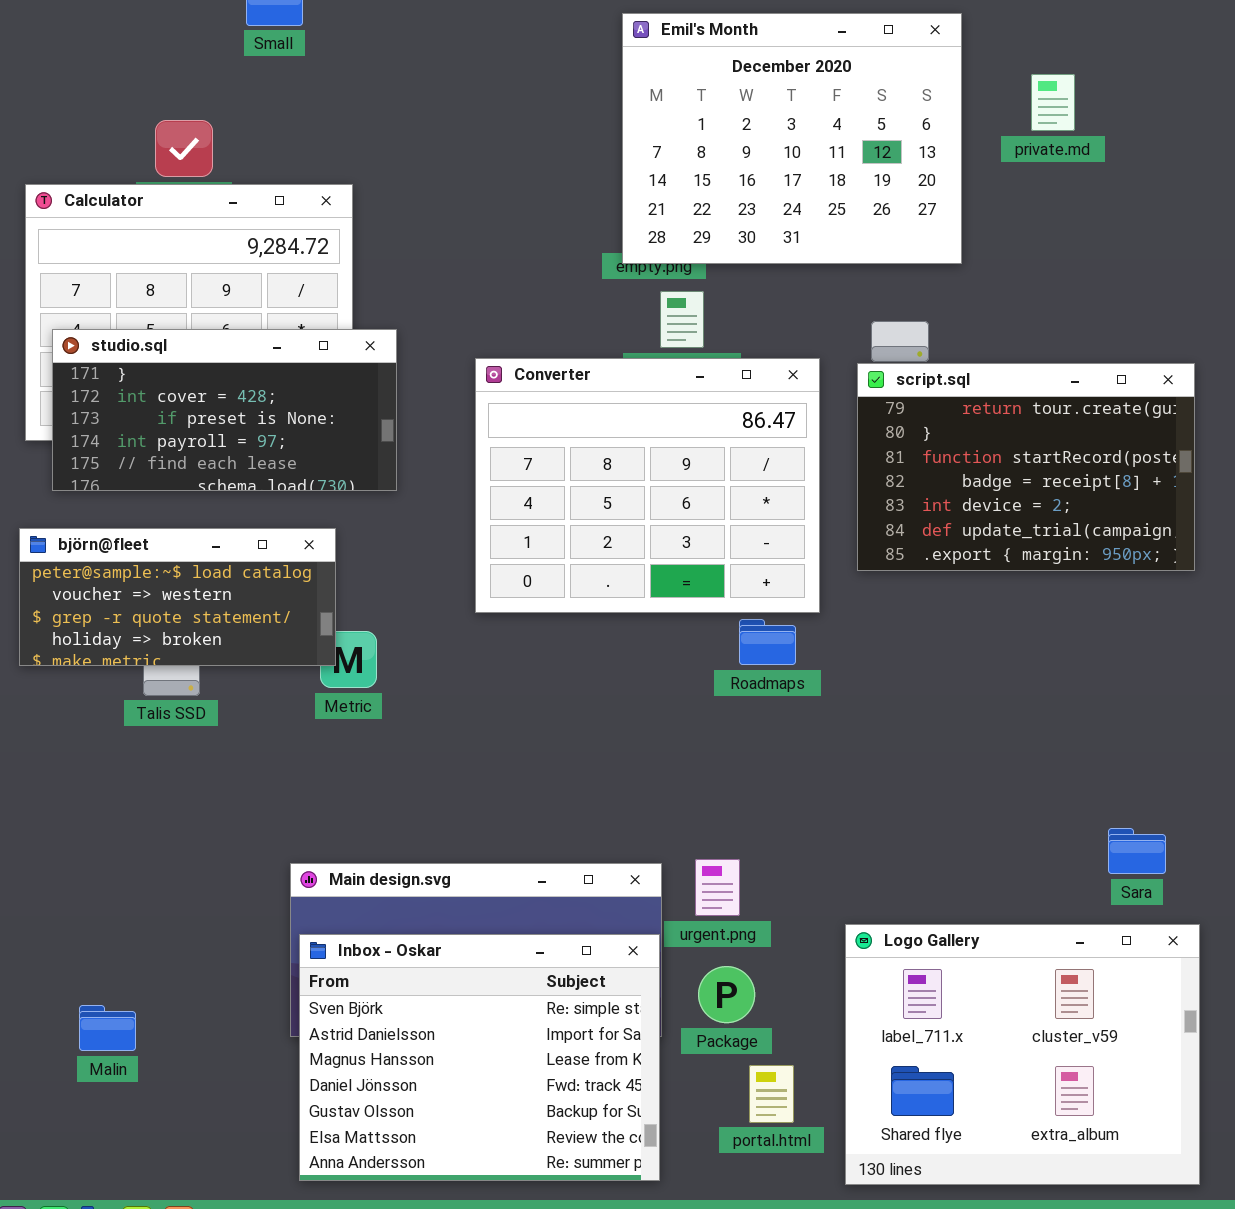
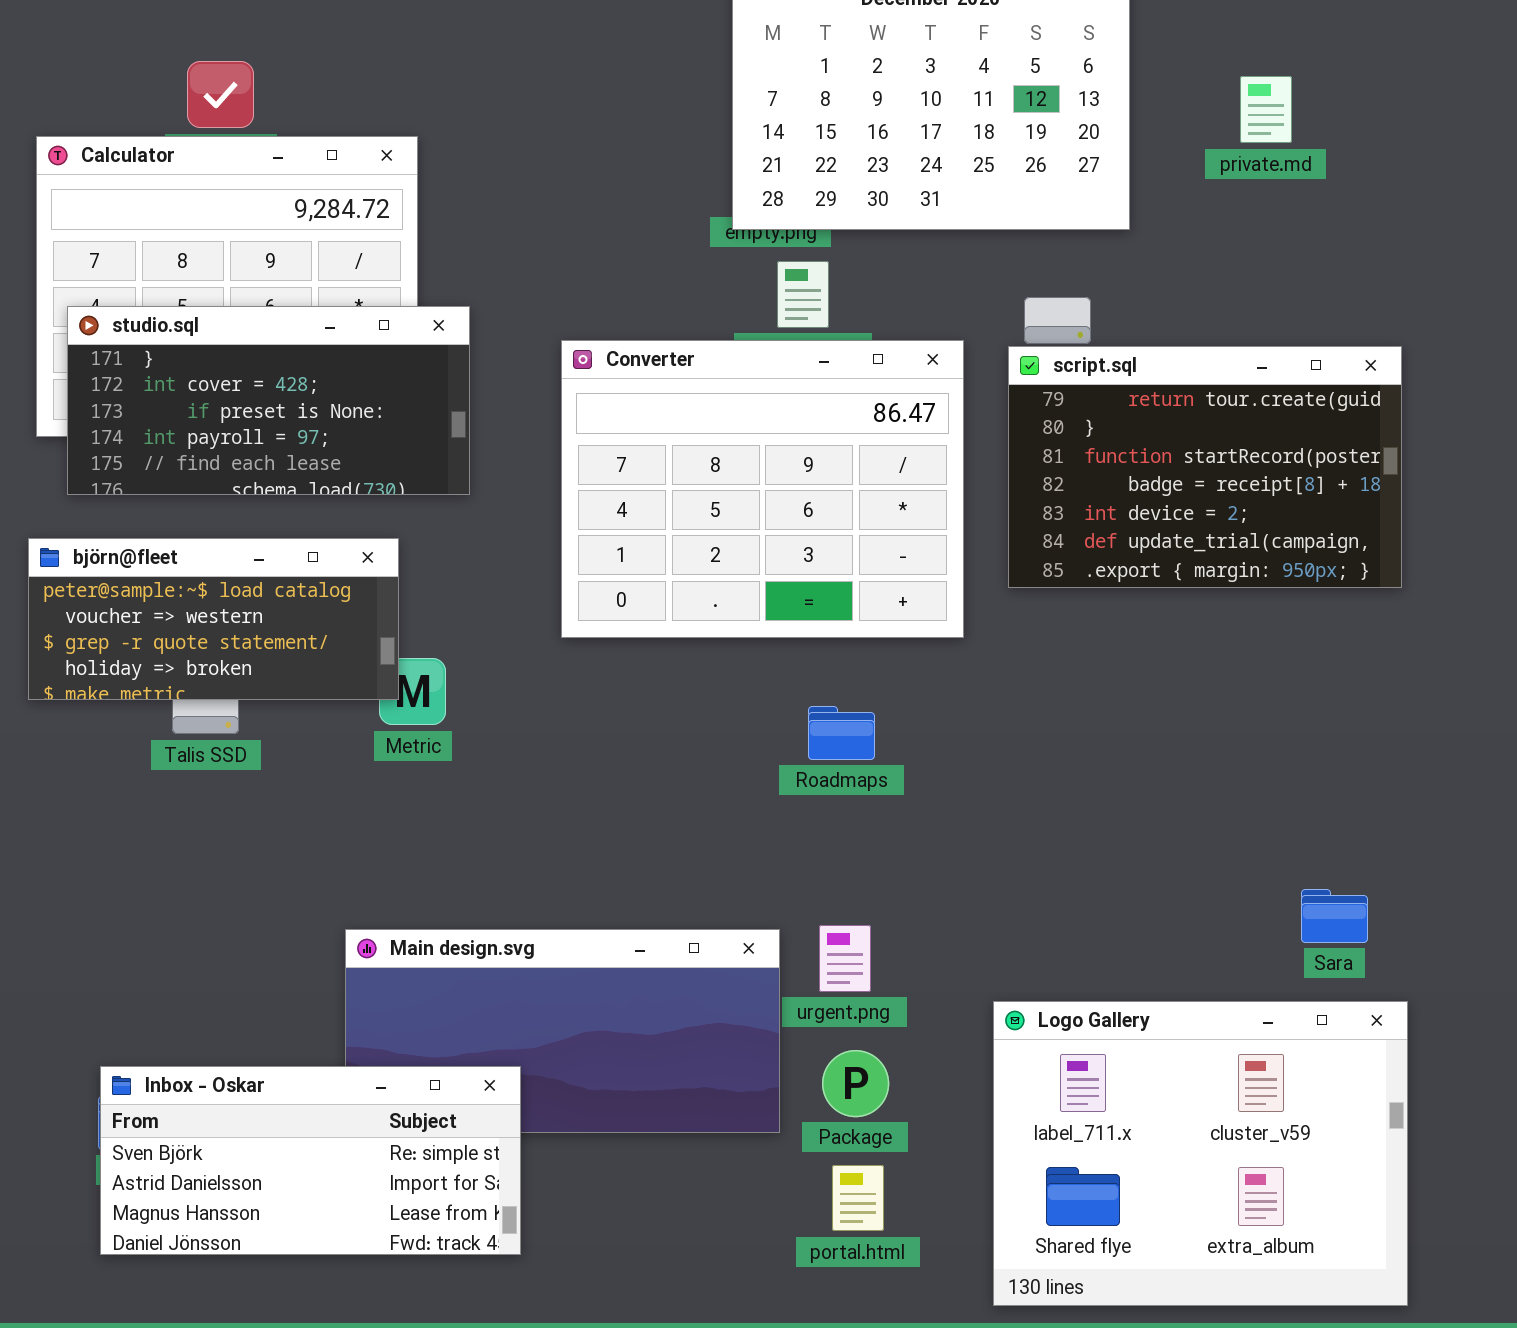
private.md: [1031,74,1075,131] -> [1240,76,1292,143], moved
Roadmaps: [739,619,796,665] -> [808,706,875,760], moved
Inbox - Oskar: [299,934,660,1181] -> [100,1066,521,1255], moved, resized
portal.html: [749,1065,794,1123] -> [832,1165,884,1231], moved

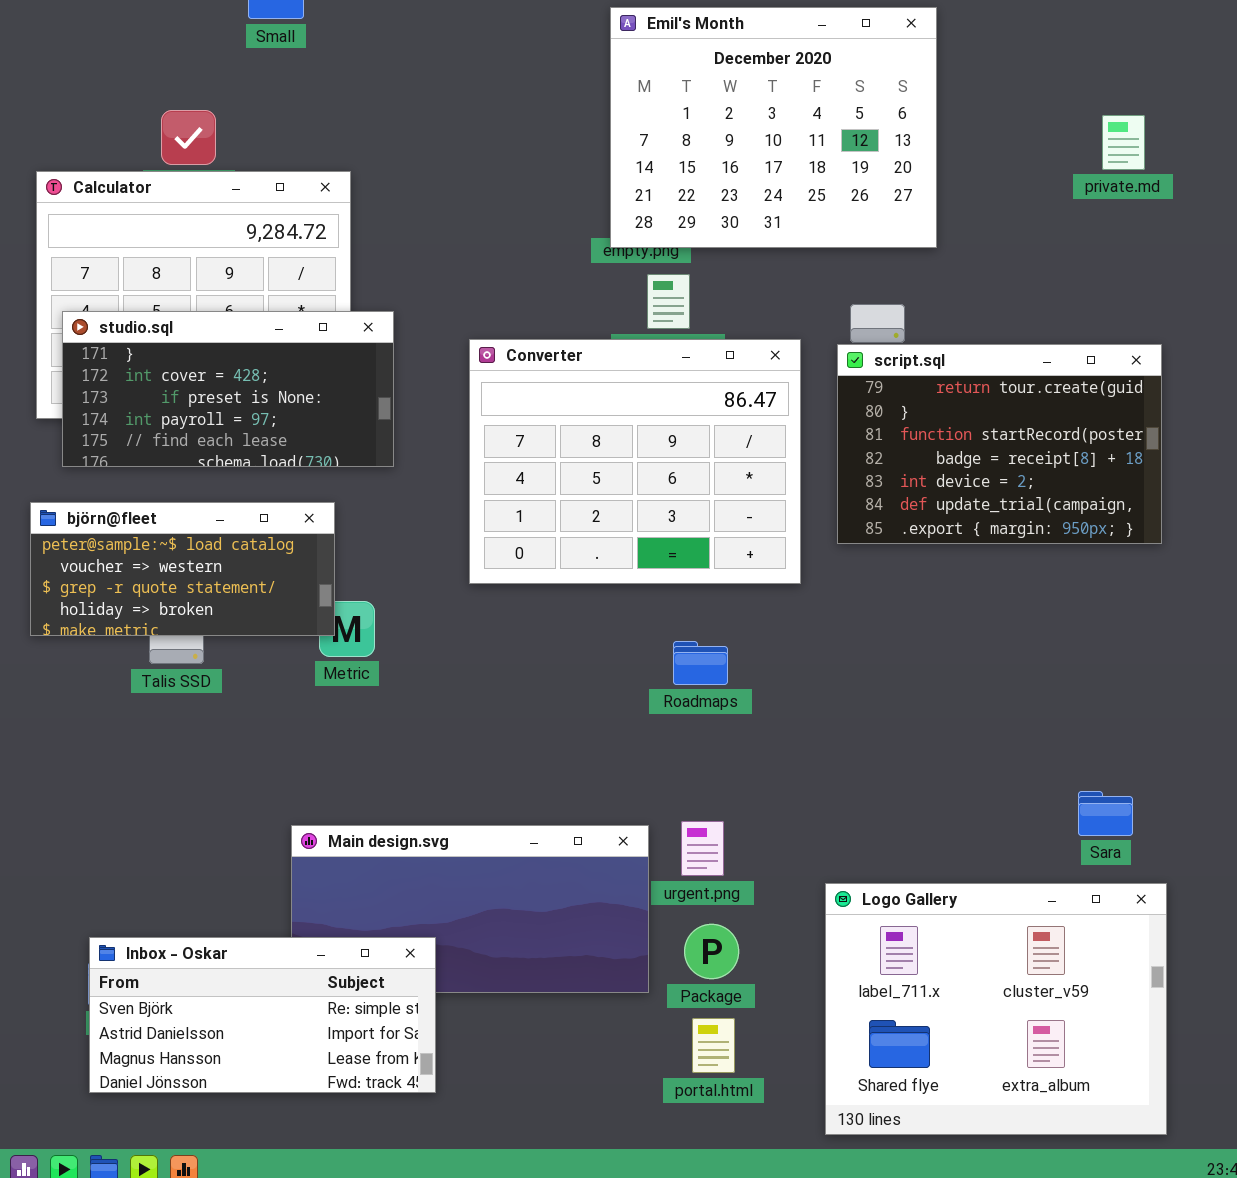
private.md: [1240,76,1292,143] -> [1102,115,1145,170], moved

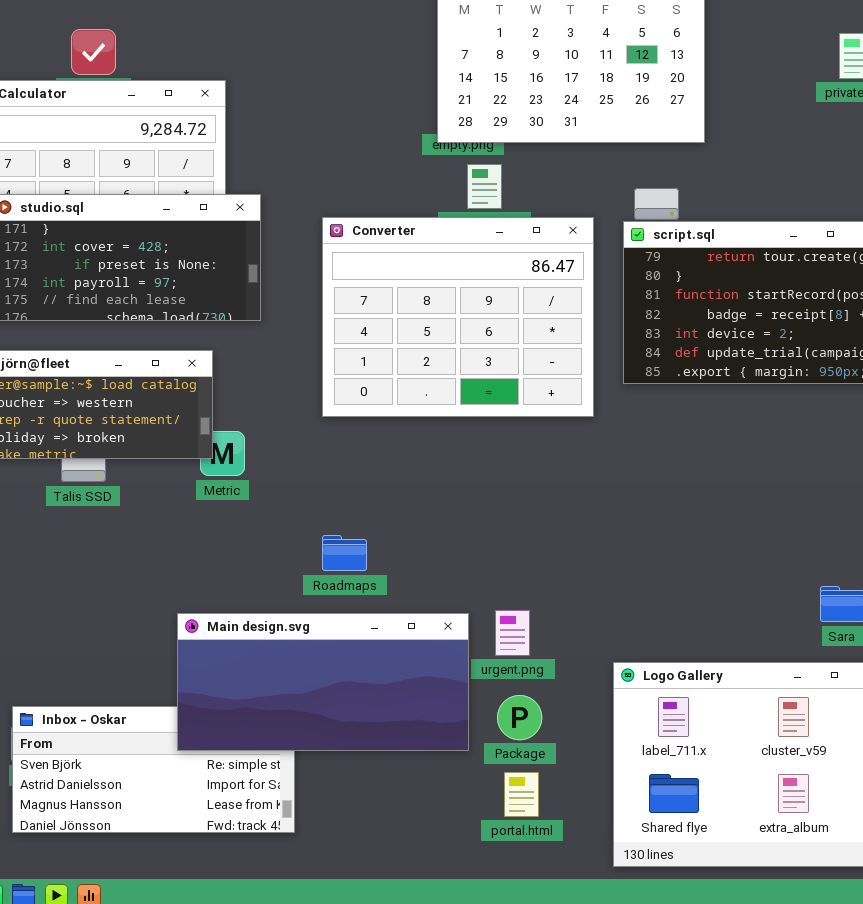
Roadmaps: [673,641,728,685] -> [322,535,367,571], moved
Main design.svg: [291,825,649,993] -> [177,613,469,751], raised

